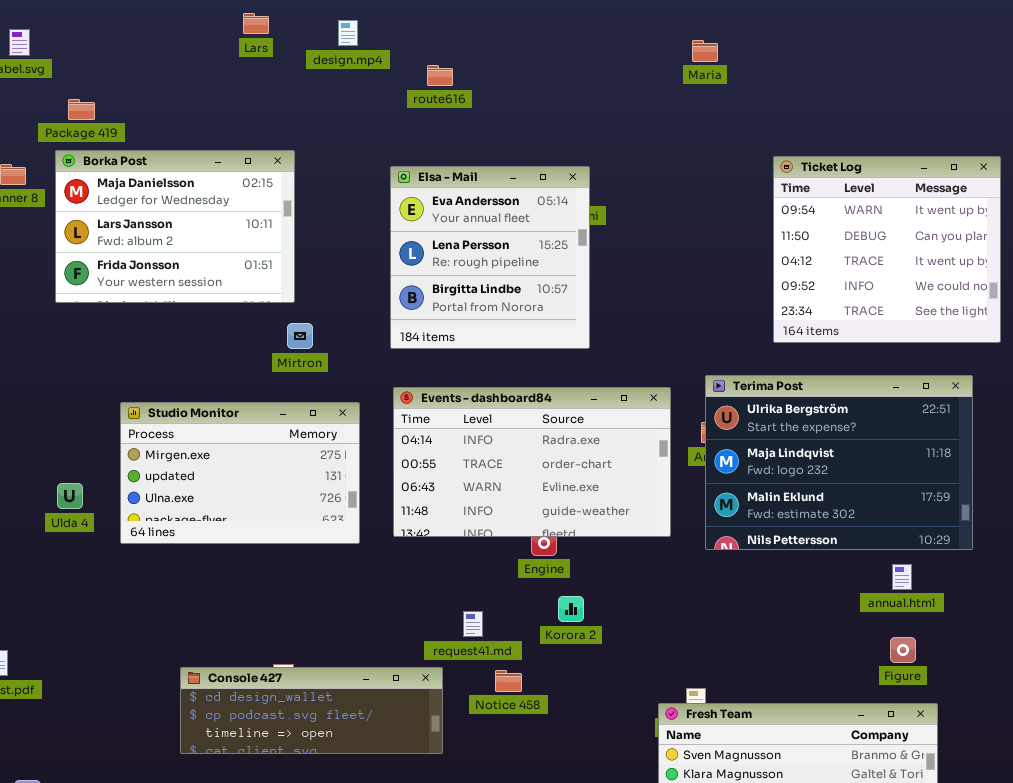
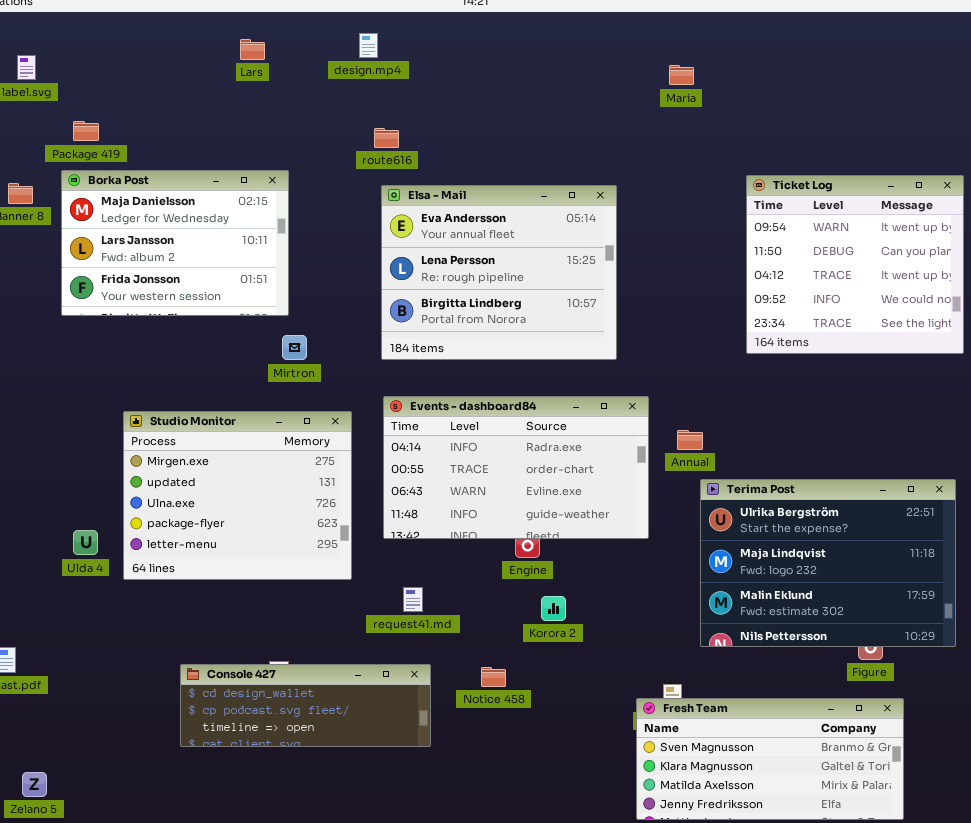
design.mp4: [338,20,358,46] -> [359,33,378,58], moved
route616: [427,65,453,86] -> [374,128,399,148], moved
Elsa - Mail: [390,166,590,349] -> [381,185,617,360], resized
Terima Post: [705,375,973,550] -> [700,479,956,647], moved
Studio Monitor: [120,402,360,544] -> [123,411,352,580], resized
Ulda 4: [57,483,83,509] -> [73,530,98,555], moved
request41.md: [463,611,483,637] -> [403,587,423,612], moved

